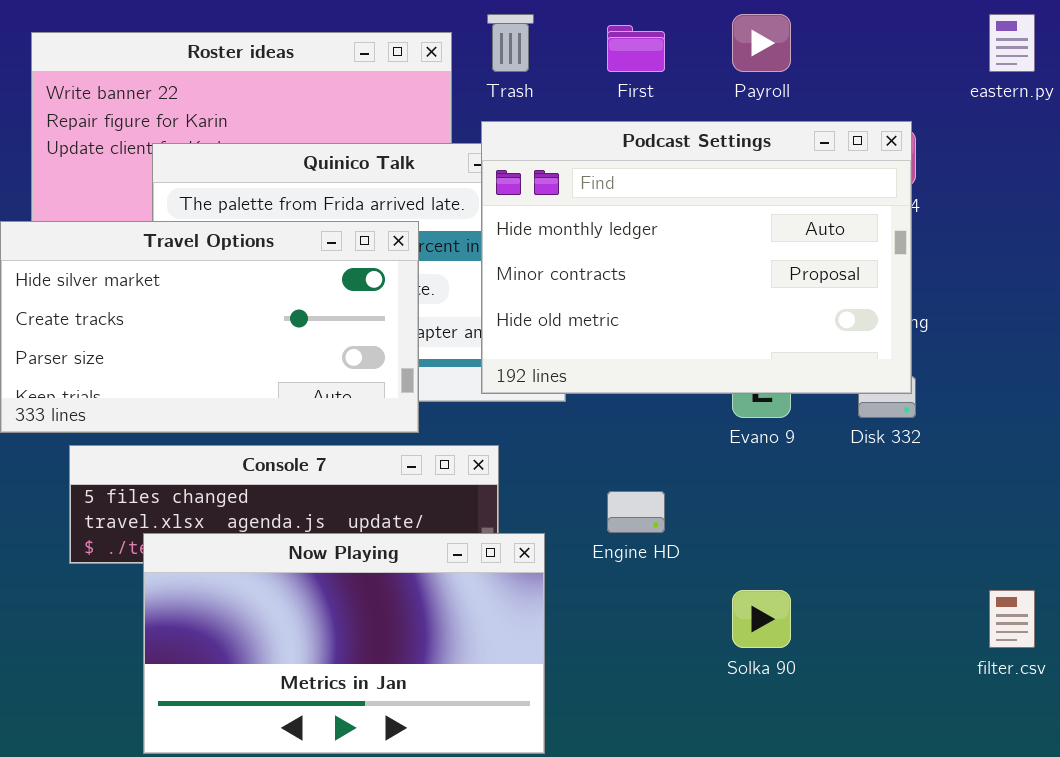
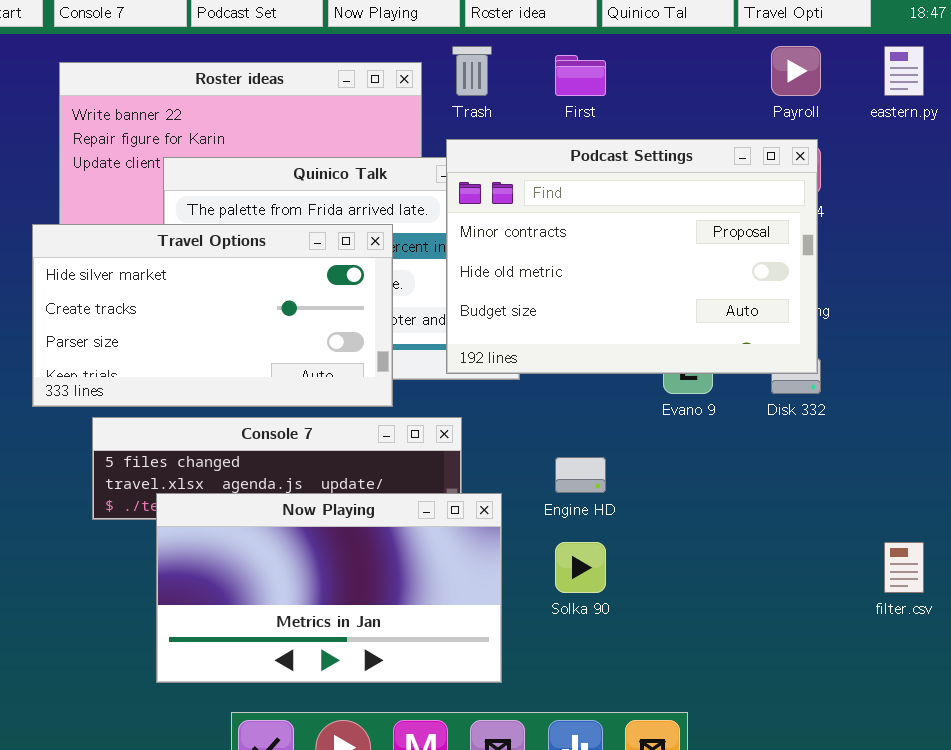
Payroll: [732,14,791,72] -> [771,46,821,96], moved
Podcast Settings: [481,121,912,394] -> [446,139,818,374], scrolled down 1 row
Solka 90: [732,590,791,648] -> [555,542,606,593], moved

